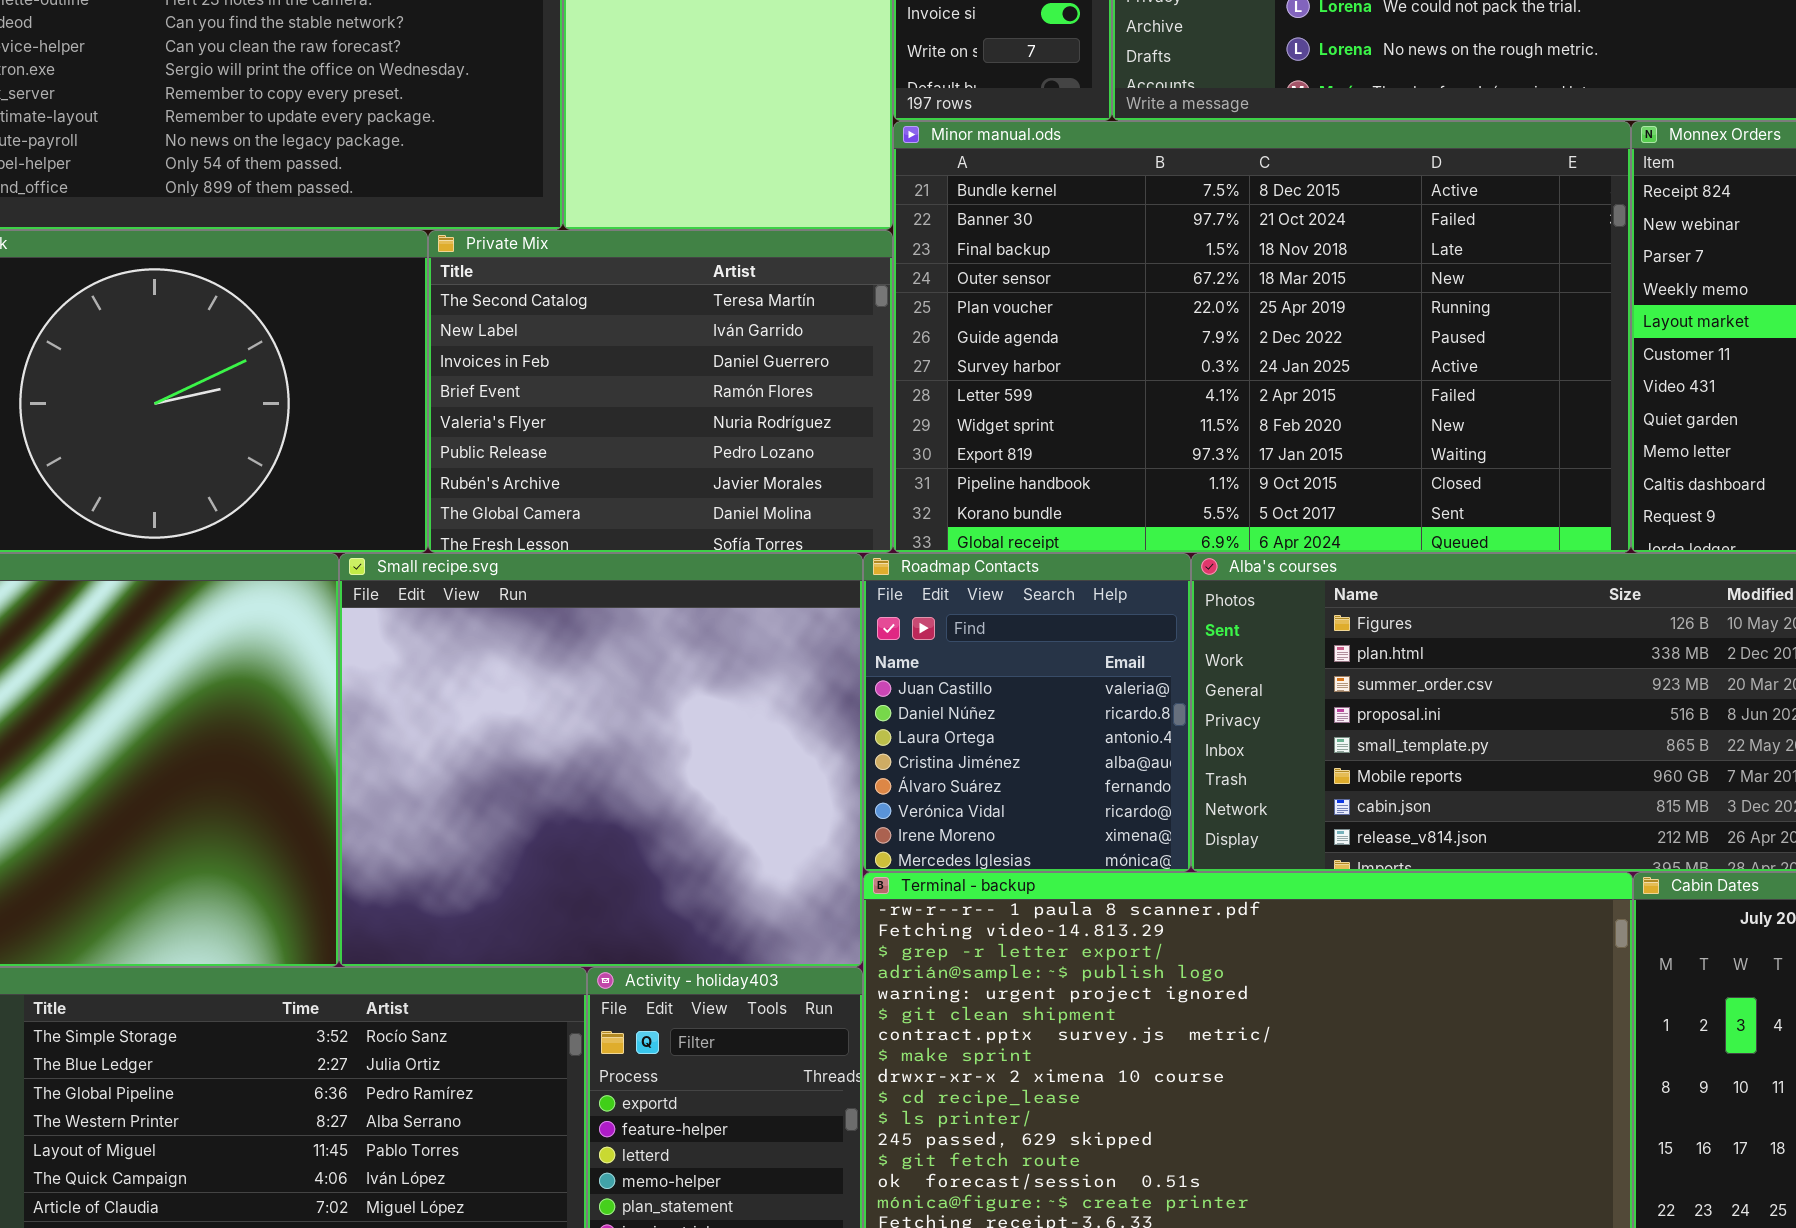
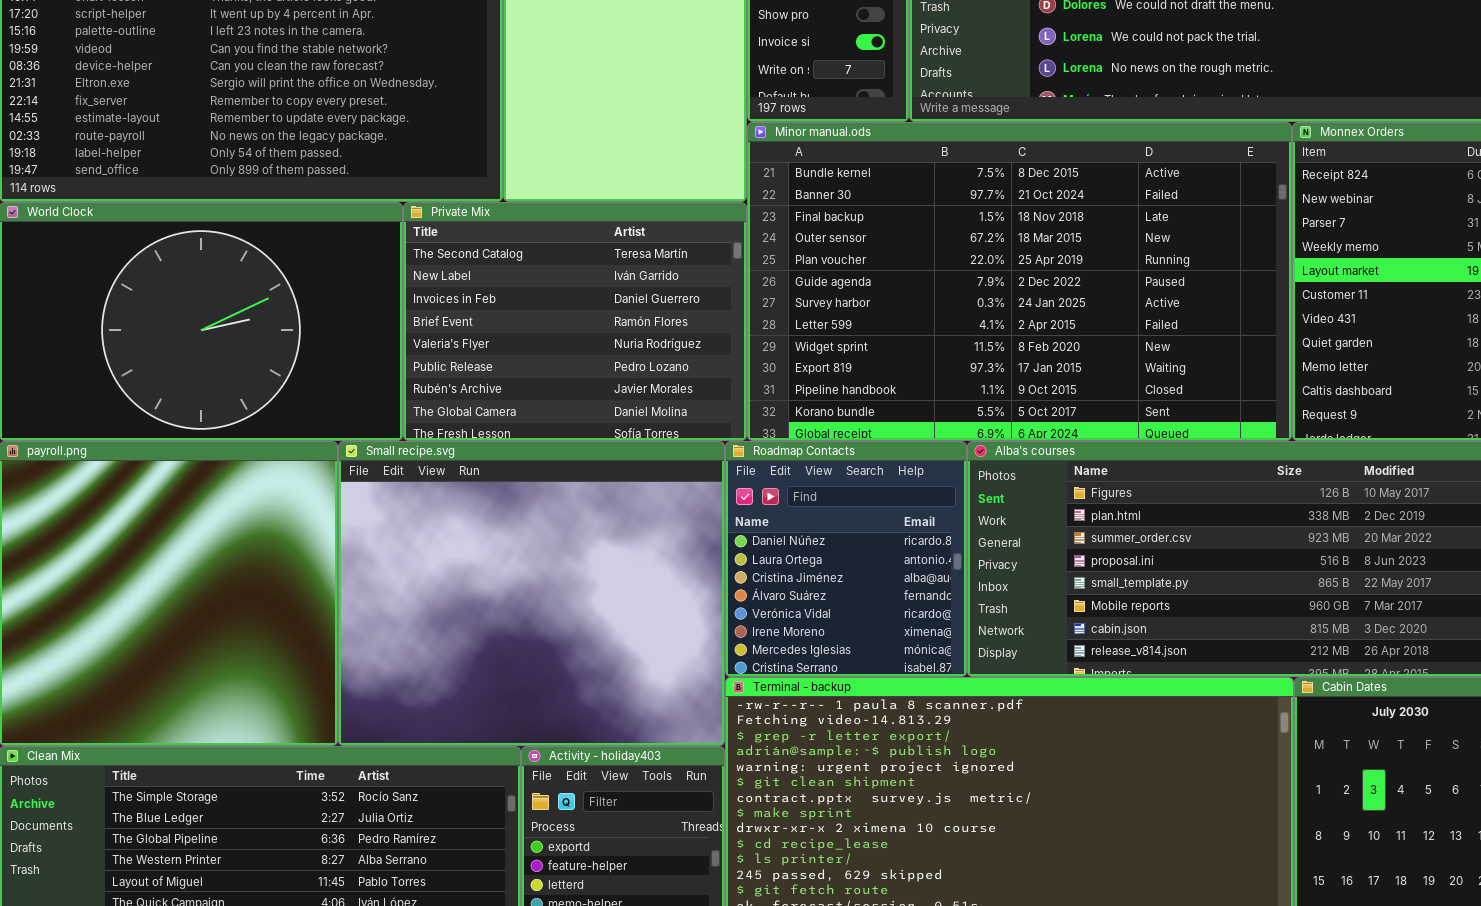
Roadmap Contacts: [863,553,1191,872] -> [725,441,967,677], scrolled down 1 row

